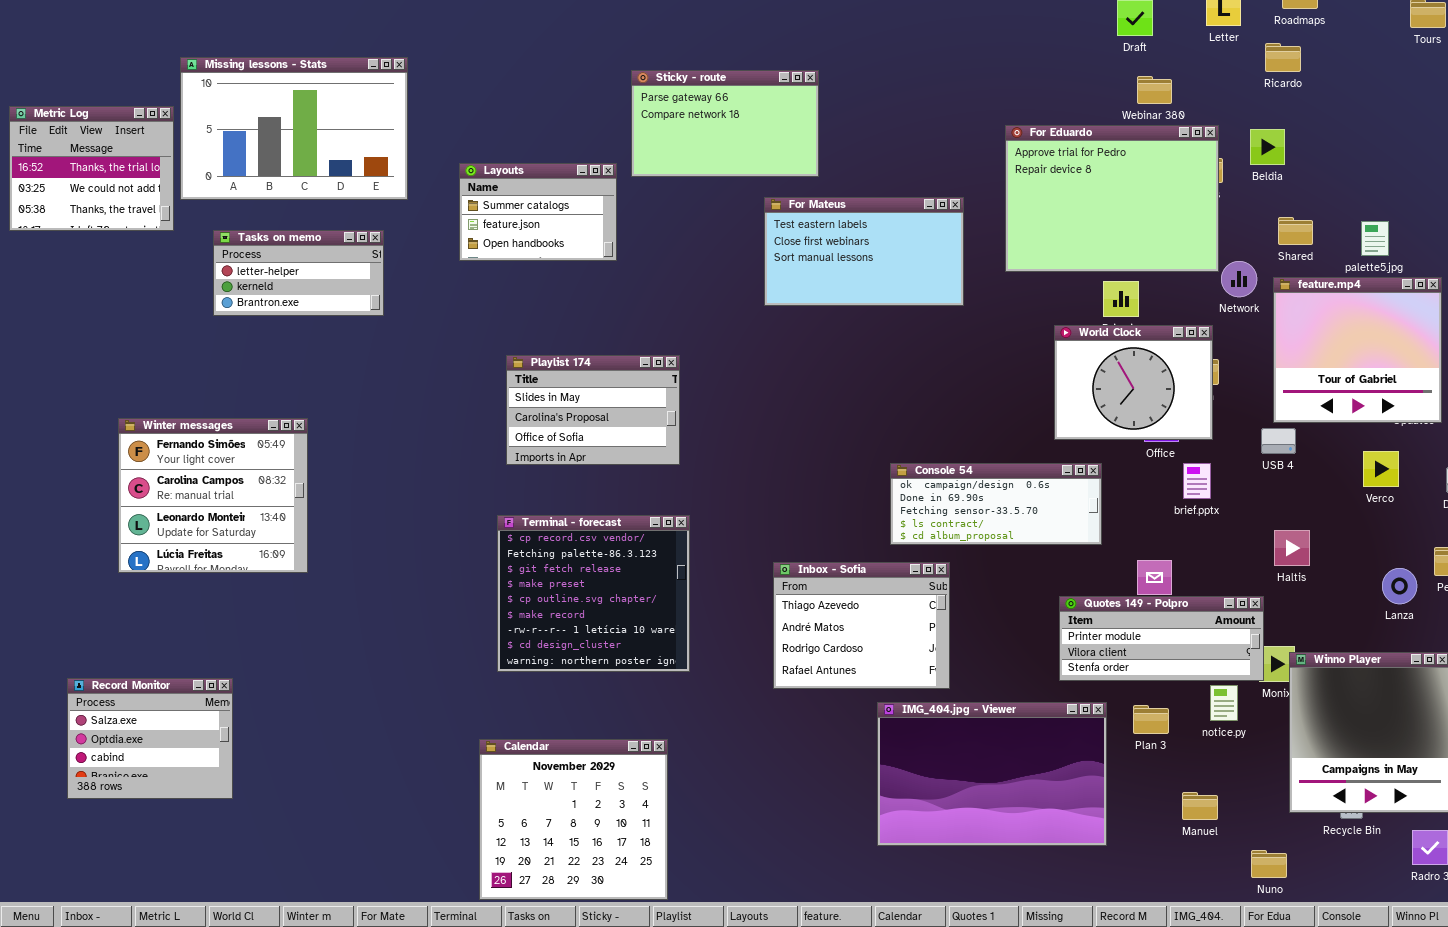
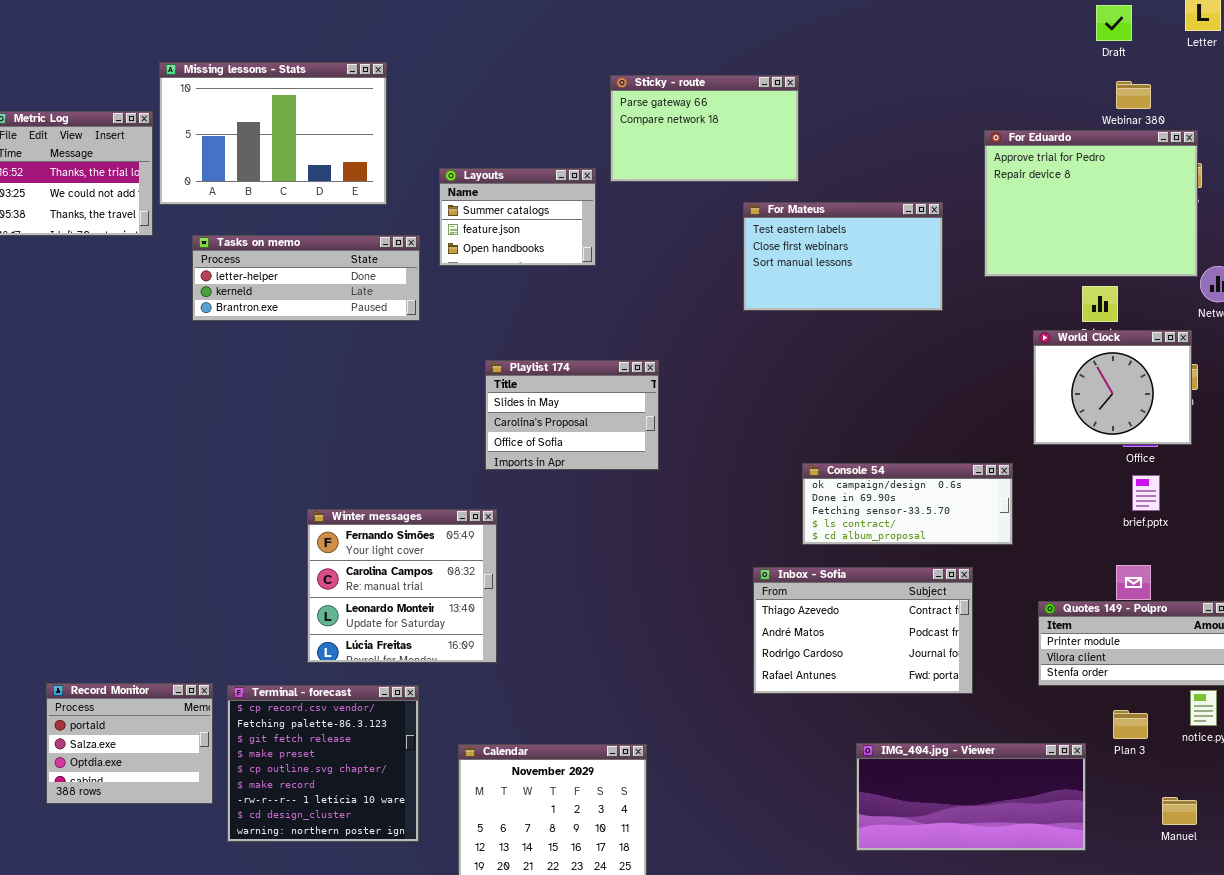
Tasks on memo: [213,230,384,316] -> [192,235,420,321], resized
Winter messages: [118,418,308,573] -> [307,509,497,663], moved
Console 54: [890,463,1102,545] -> [802,463,1013,545], moved
brief.pptx: [1183,463,1211,499] -> [1132,475,1160,511], moved
Terminal - forecast: [497,515,690,672] -> [227,685,419,842], moved
Inbox - Sofia: [773,562,950,689] -> [753,567,973,694], resized
Record Monitor: [67,678,233,799] -> [46,683,213,804], scrolled up 1 row
IMG_404.jpg - Viewer: [877,702,1107,846] -> [856,743,1086,851], resized

